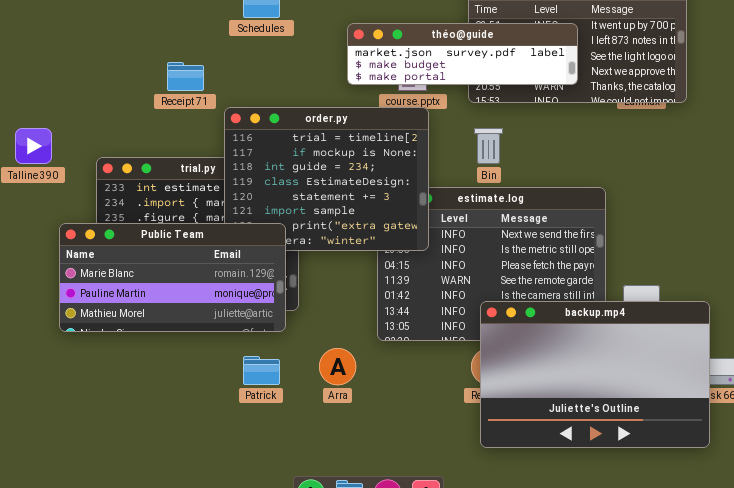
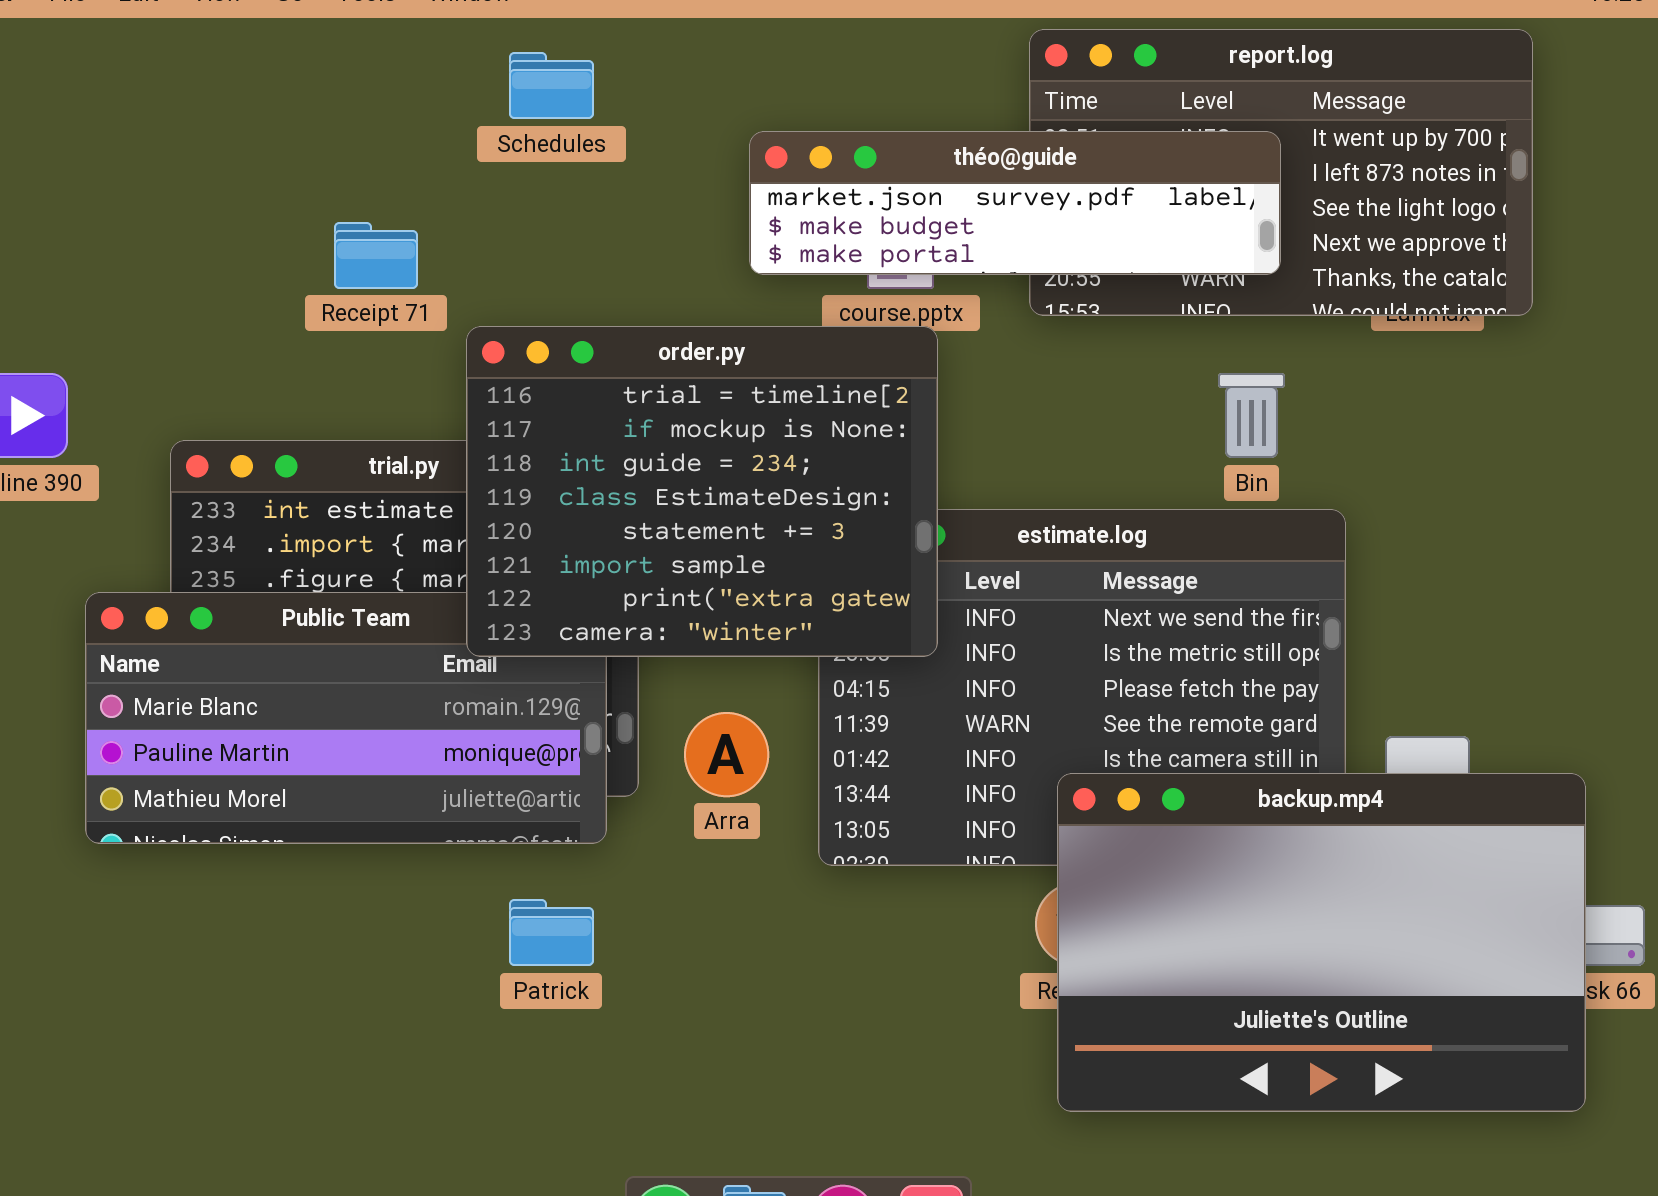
order.py: [224,107,429,251] -> [466,326,938,657], raised
Bin: [474,128,503,164] -> [1218,373,1285,458], moved
Arra: [319,348,356,385] -> [684,712,769,797], moved

